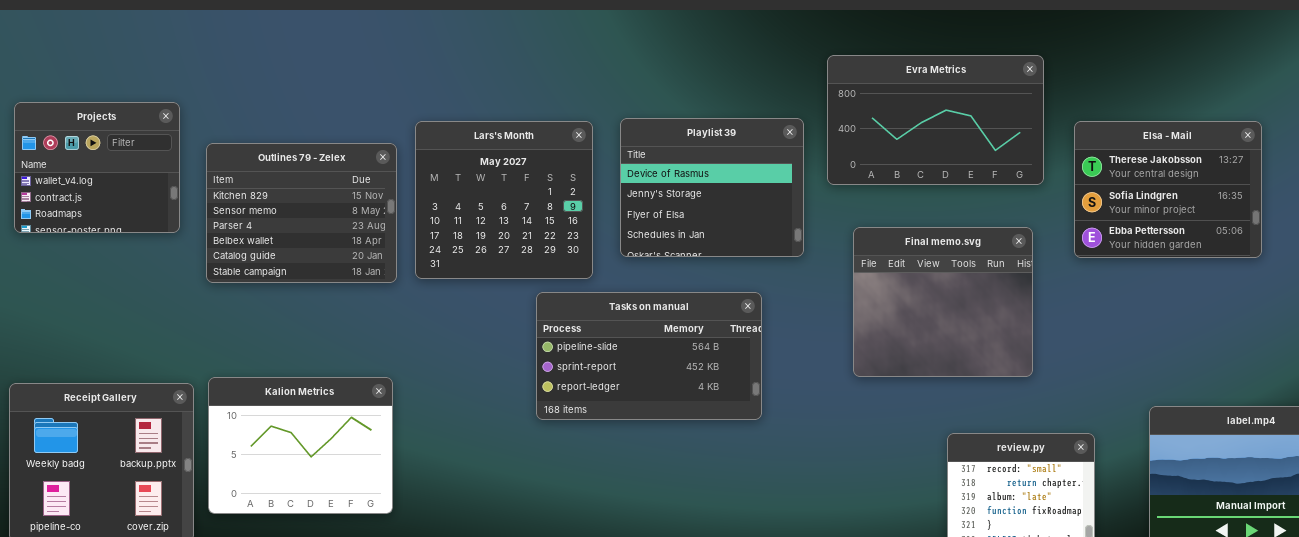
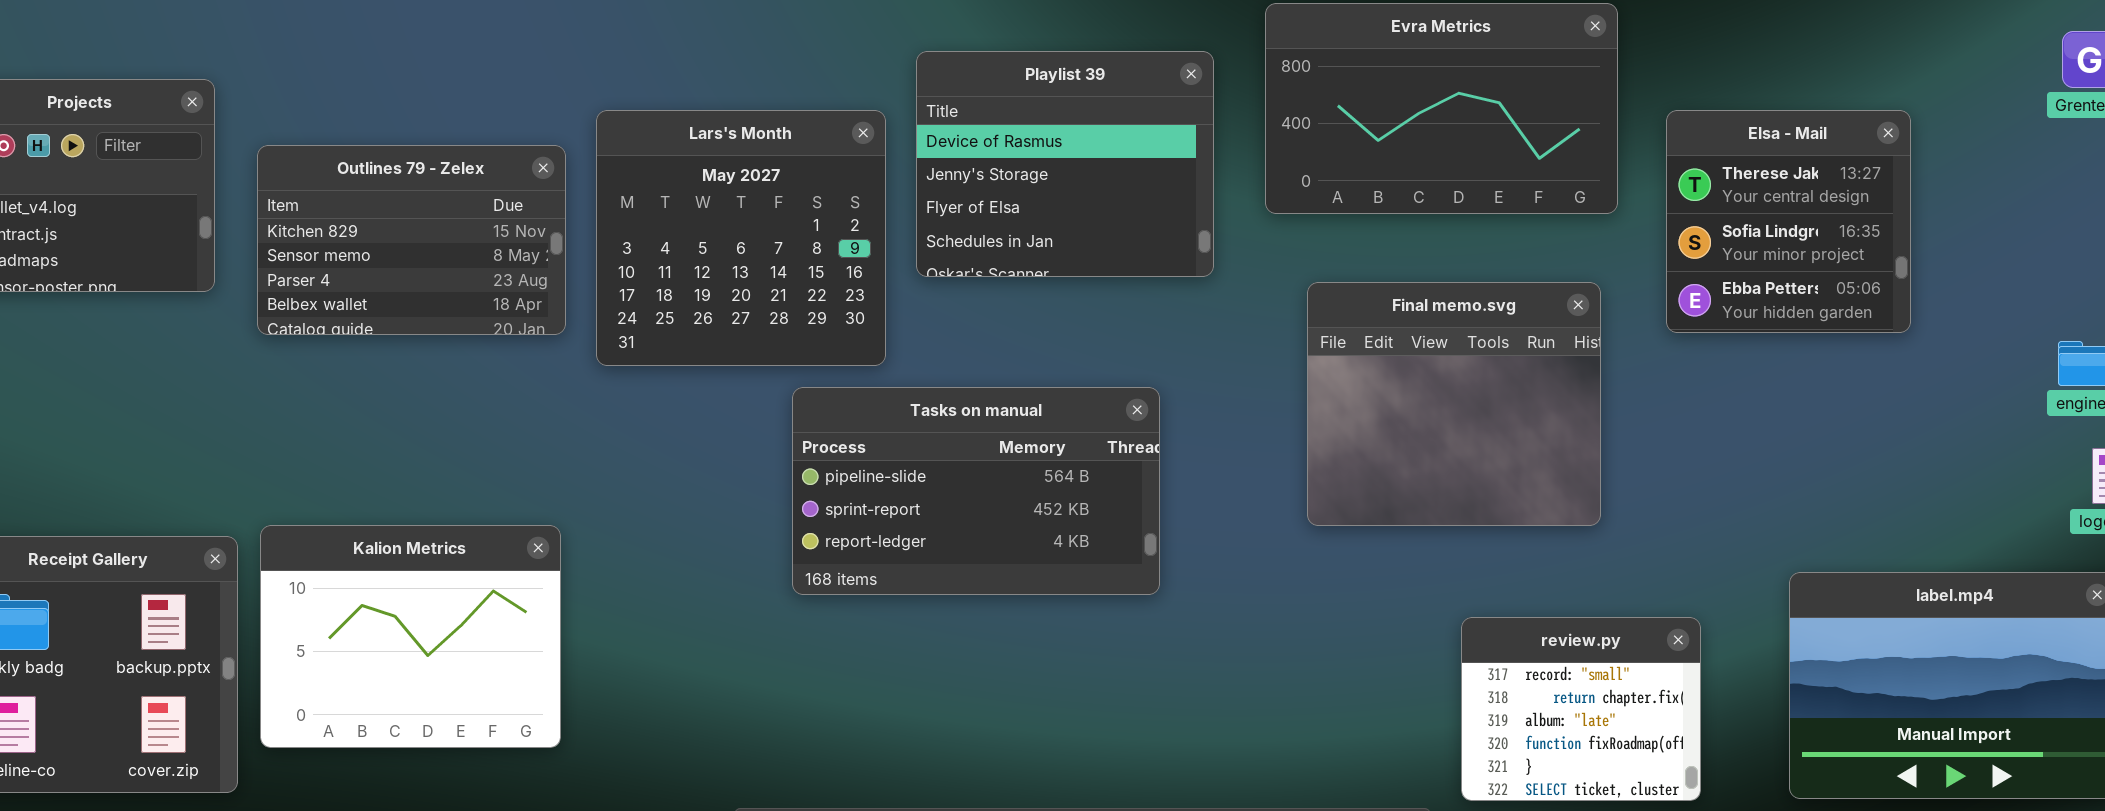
Playlist 39: [620,118,804,257] -> [916,51,1214,277], moved
Elsa - Mail: [1074,121,1262,258] -> [1666,110,1911,333], resized
Outlines 79 - Zelex: [206,143,397,283] -> [257,145,566,335], resized

